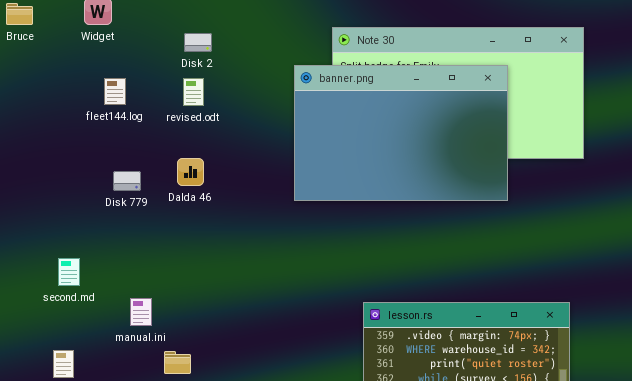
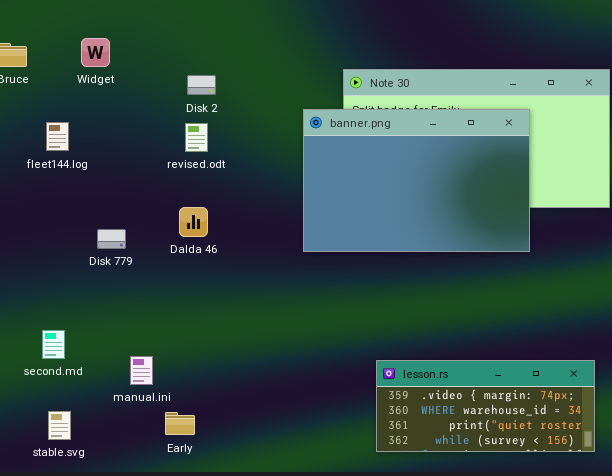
fleet144.log: [104,78,126,105] -> [46,122,69,151], moved
Disk 779: [113,171,141,191] -> [97,229,126,249], moved
second.md: [58,258,80,286] -> [42,330,65,359], moved

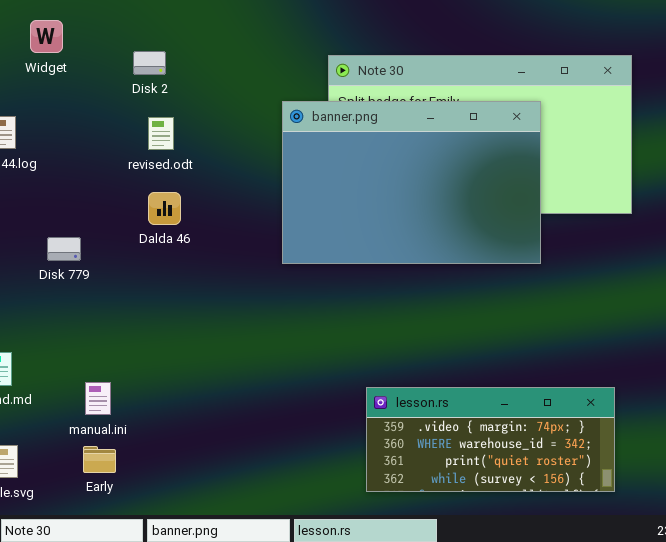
Disk 2: [187,75,216,95] -> [133,51,166,75], moved
Dalda 46: [179,207,208,237] -> [148,192,181,225], moved
Early: [165,412,195,435] -> [83,446,116,473], moved

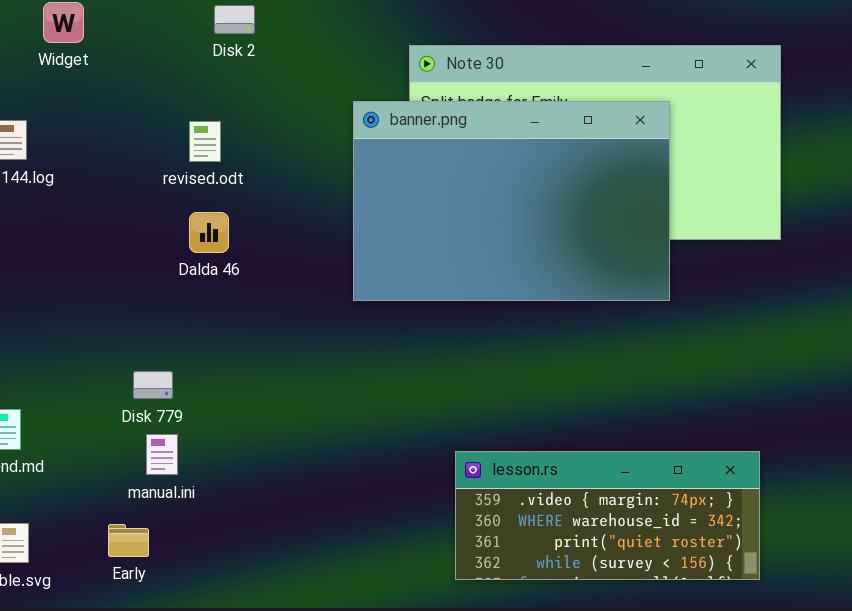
Disk 2: [133,51,166,75] -> [214,5,255,34], moved
Disk 779: [47,237,81,261] -> [133,371,173,399], moved
manual.ini: [85,382,111,415] -> [146,434,178,475], moved

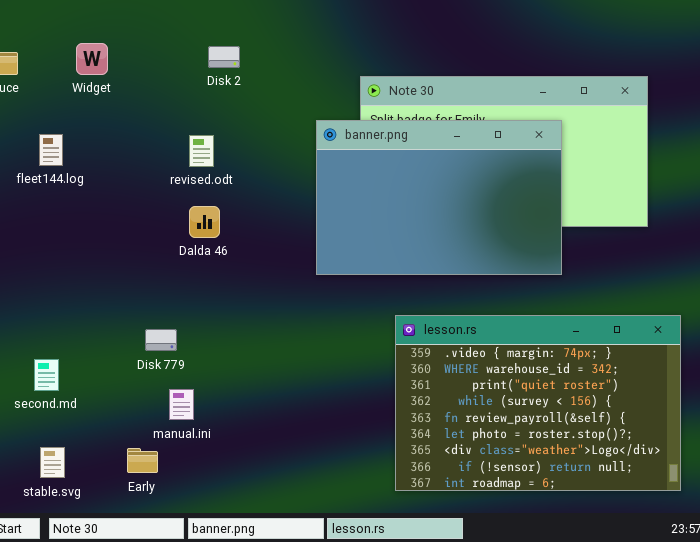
manual.ini: [146,434,178,475] -> [169,389,194,420], moved
lesson.rs: [455,451,760,580] -> [395,315,681,491], resized

